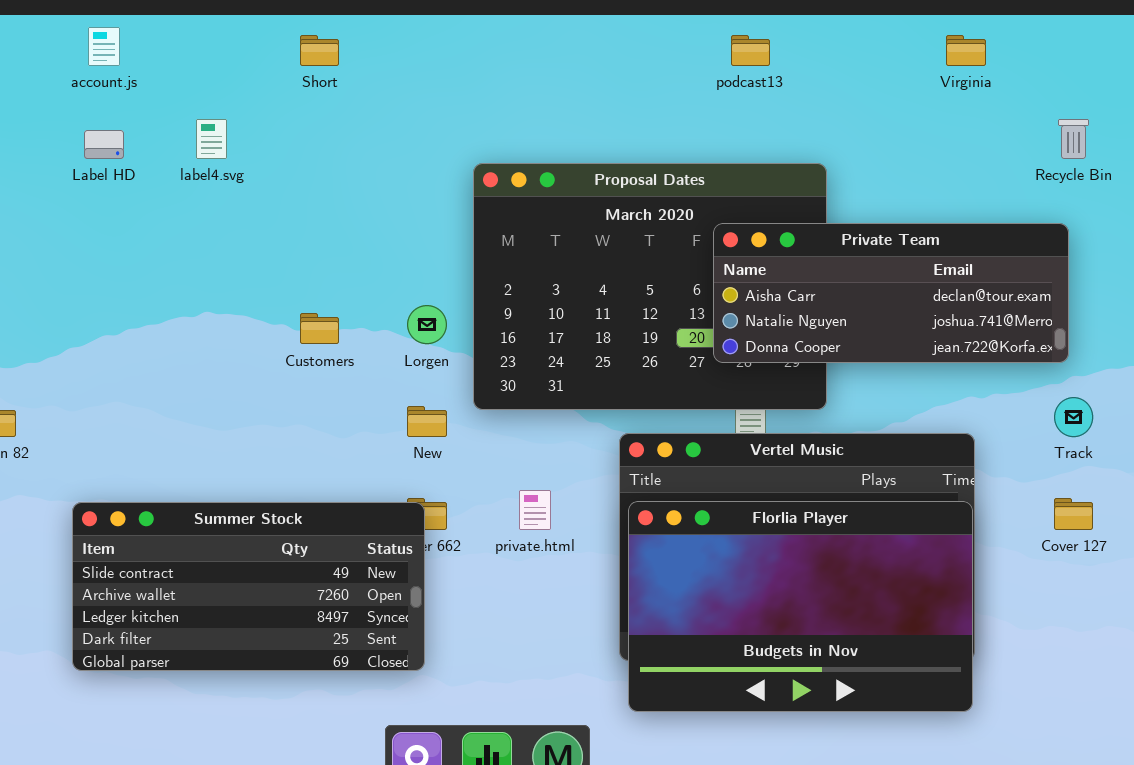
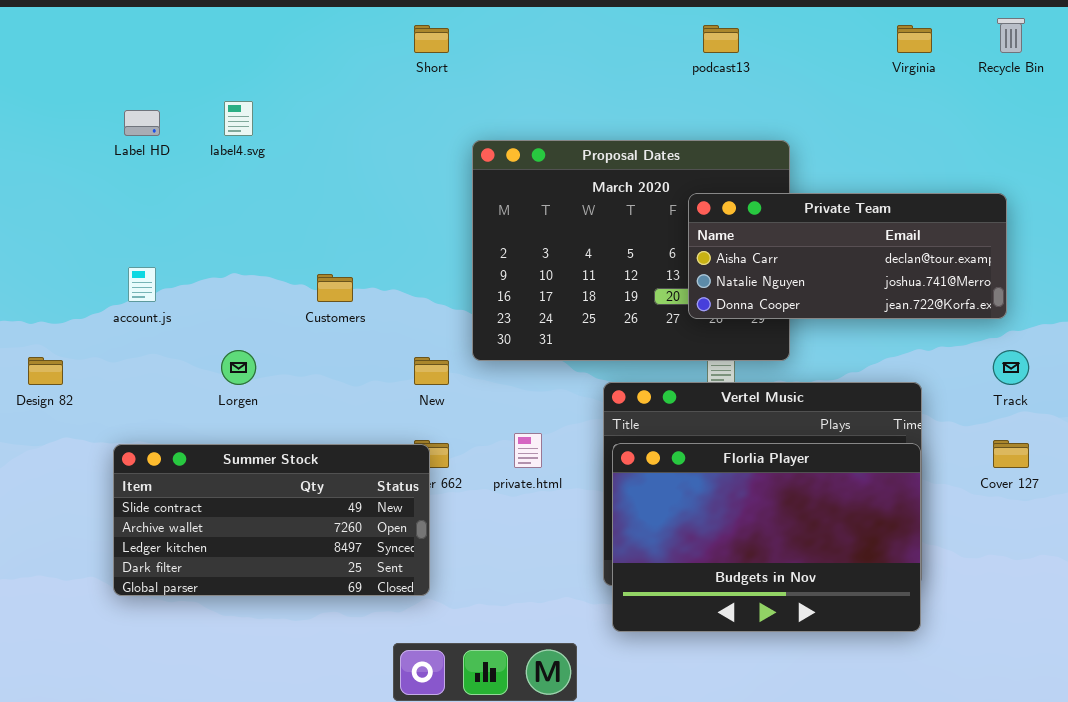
account.js: [88,27,120,66] -> [128,267,156,302], moved
Short: [300,35,339,66] -> [414,25,449,53], moved
Recycle Bin: [1058,119,1089,159] -> [997,18,1025,53], moved
Lorgen: [407,305,447,344] -> [221,350,256,385], moved

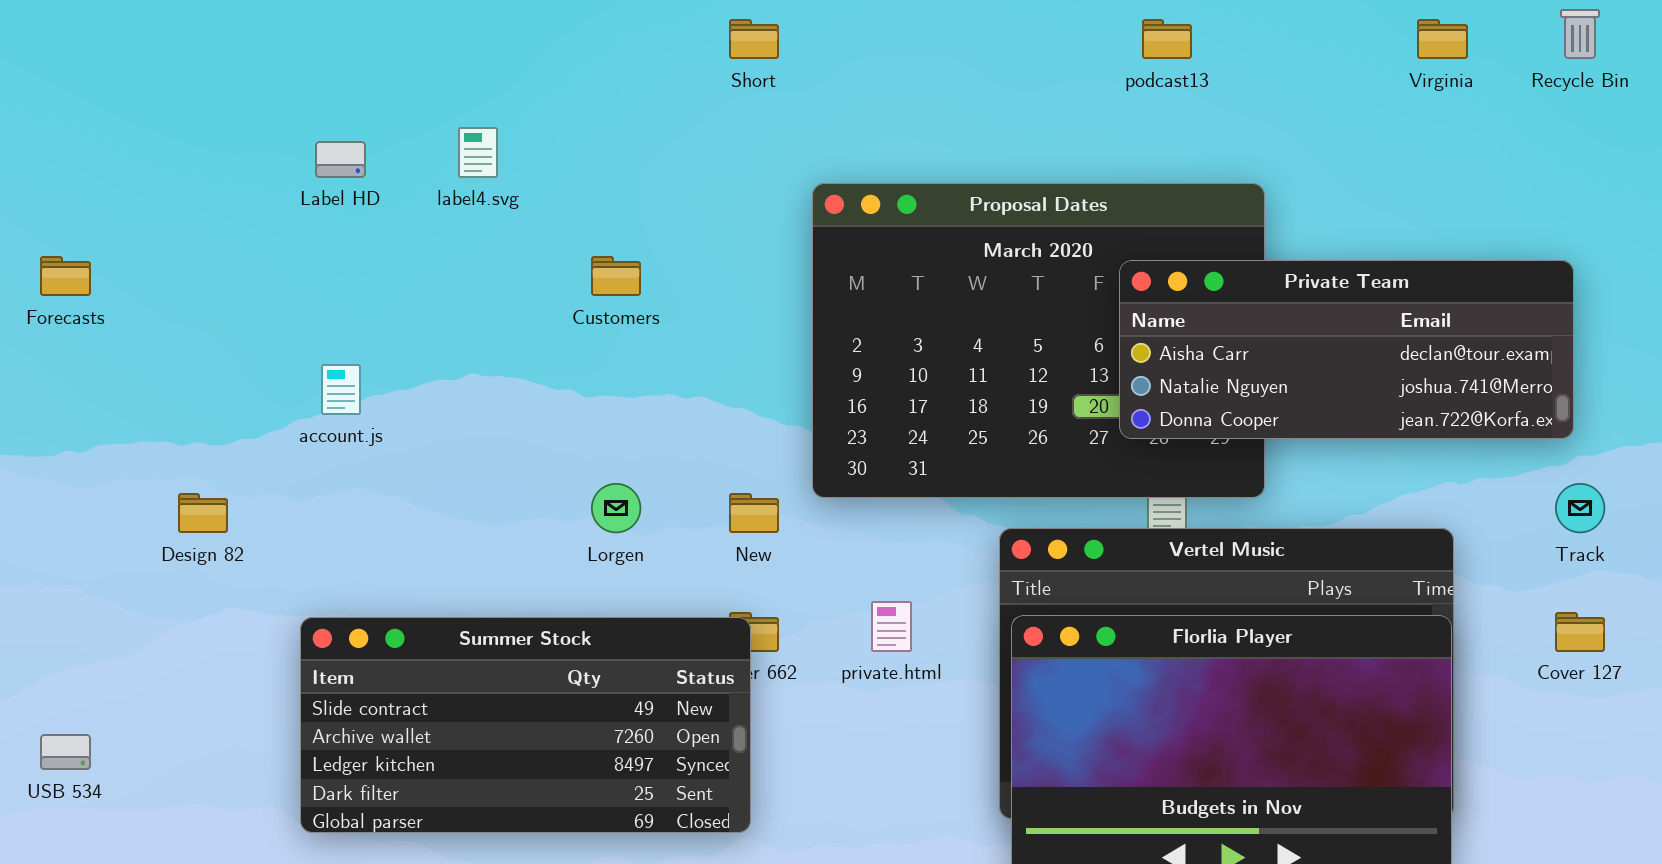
Customers: [317,274,353,302] -> [591,256,641,296], moved
Lorgen: [221,350,256,385] -> [591,483,641,533], moved

